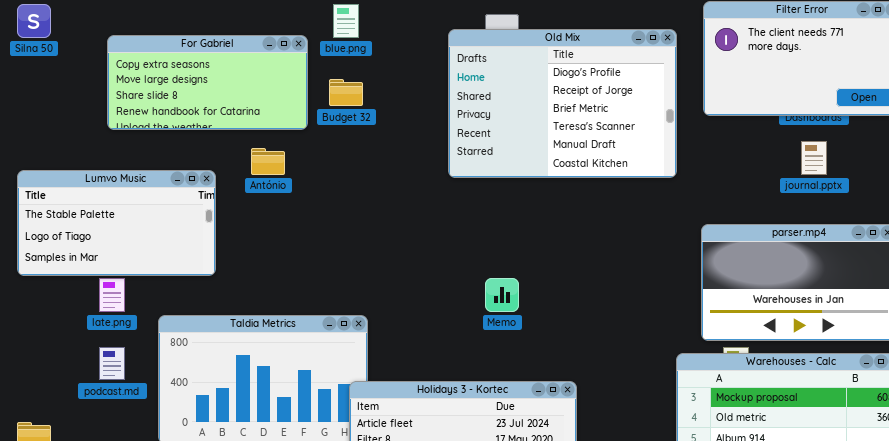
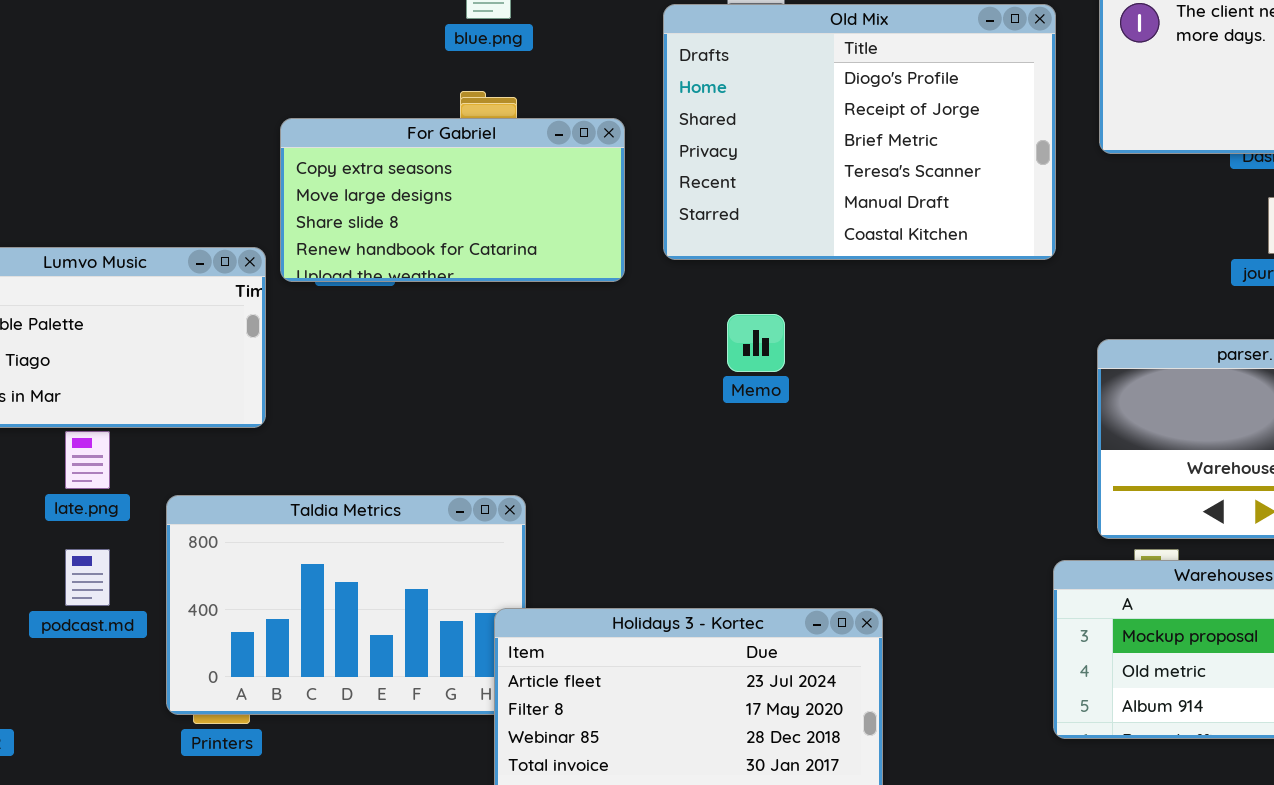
For Gabriel: [107,35,308,130] -> [280,118,625,282], moved
Memo: [485,278,519,312] -> [727,314,785,372], moved

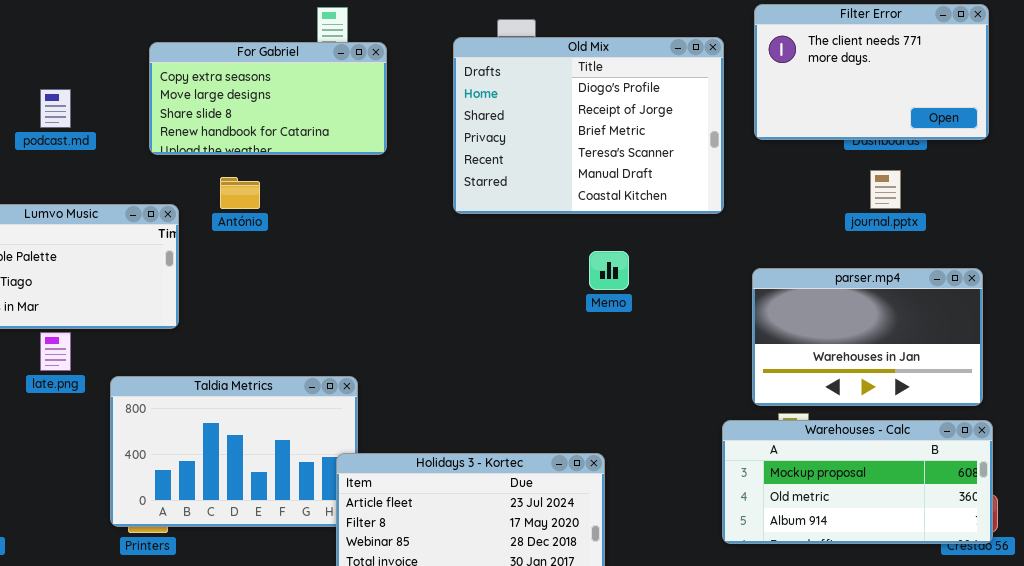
For Gabriel: [280,118,625,282] -> [149,42,387,155], moved
Memo: [727,314,785,372] -> [589,251,629,290], moved
podcast.md: [65,549,110,606] -> [40,89,71,128], moved

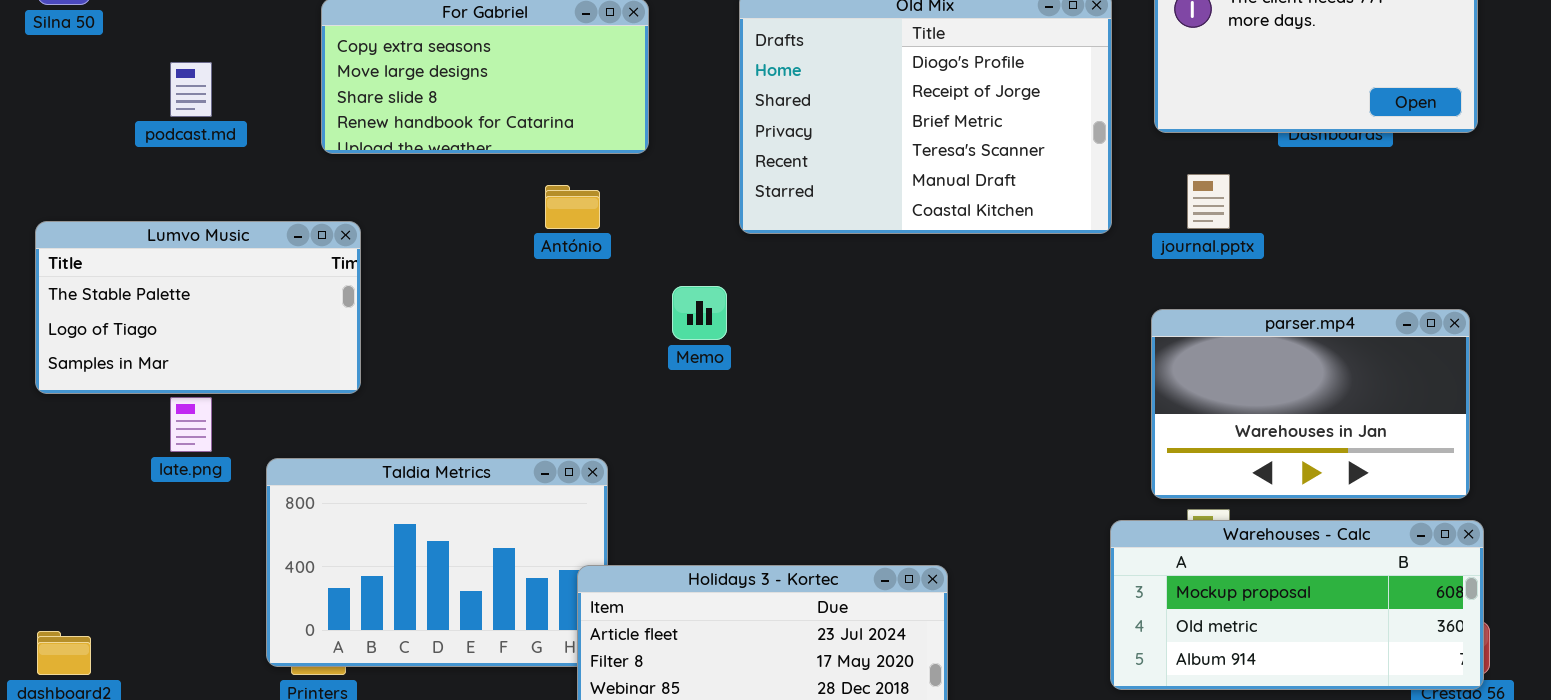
journal.pptx: [870,170,901,209] -> [1187,174,1230,229], moved
António: [220,177,260,209] -> [545,185,600,229], moved
Memo: [589,251,629,290] -> [672,286,727,340], moved

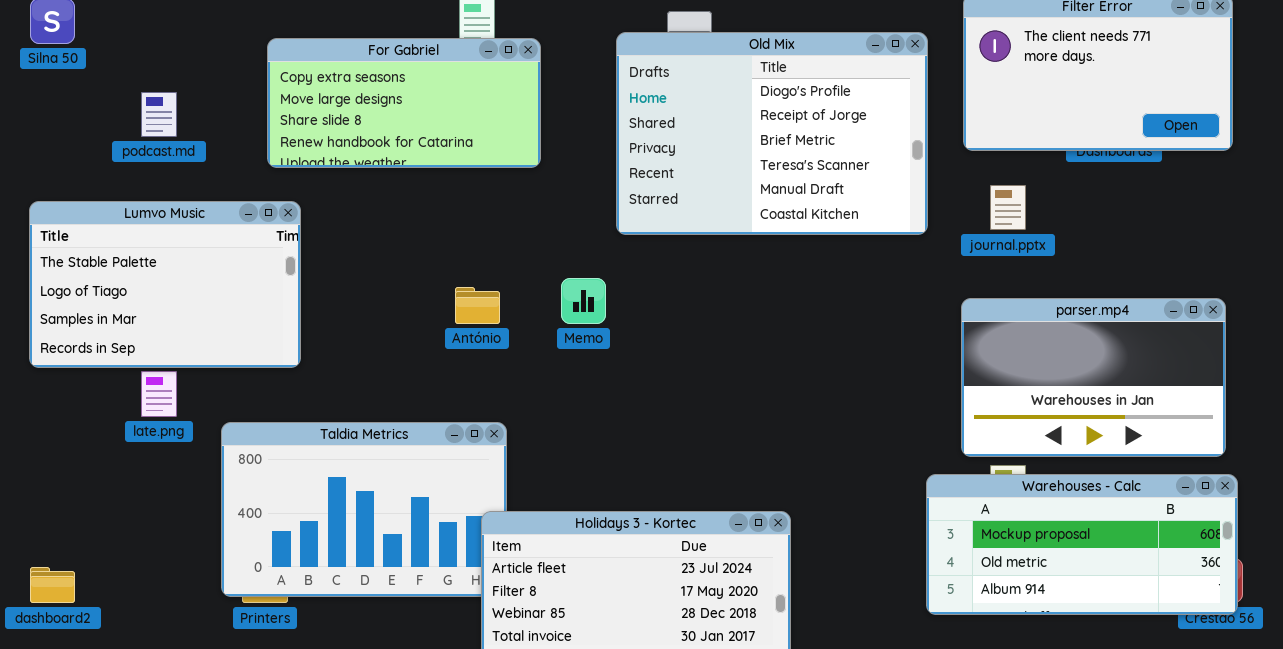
António: [545,185,600,229] -> [455,287,500,324], moved
Lumvo Music: [35,221,361,394] -> [29,201,301,368], resized

